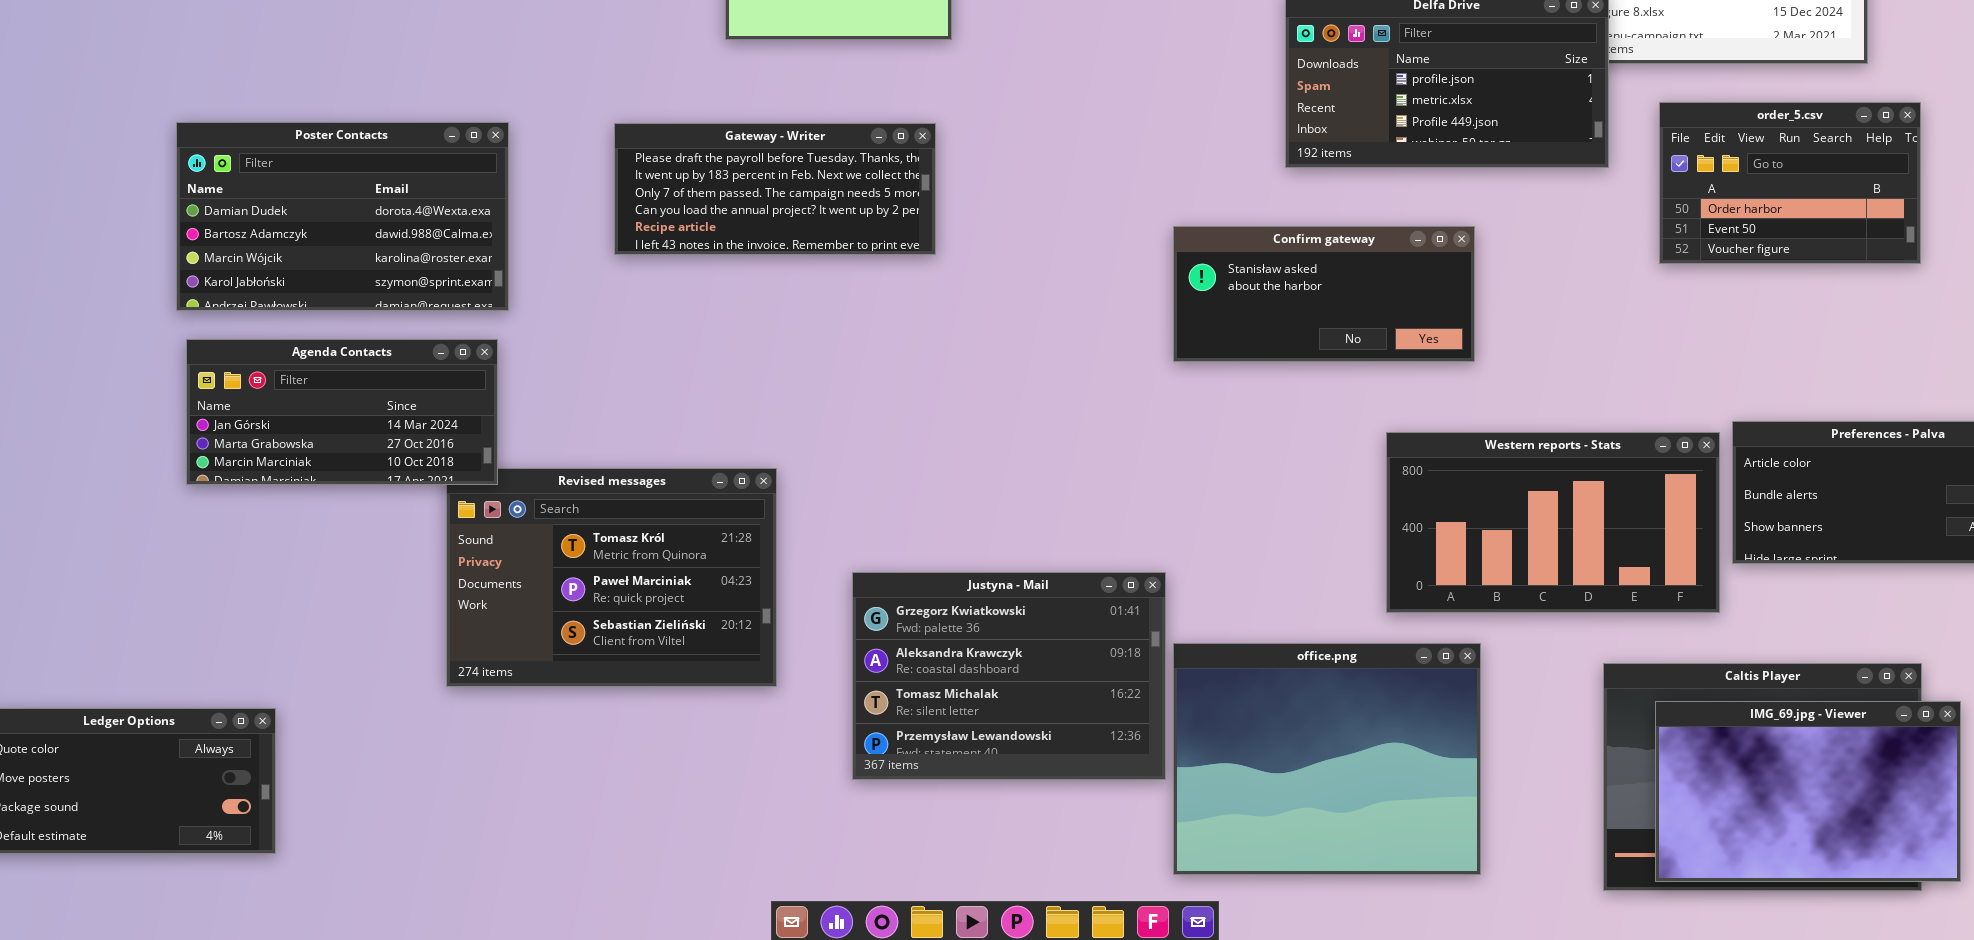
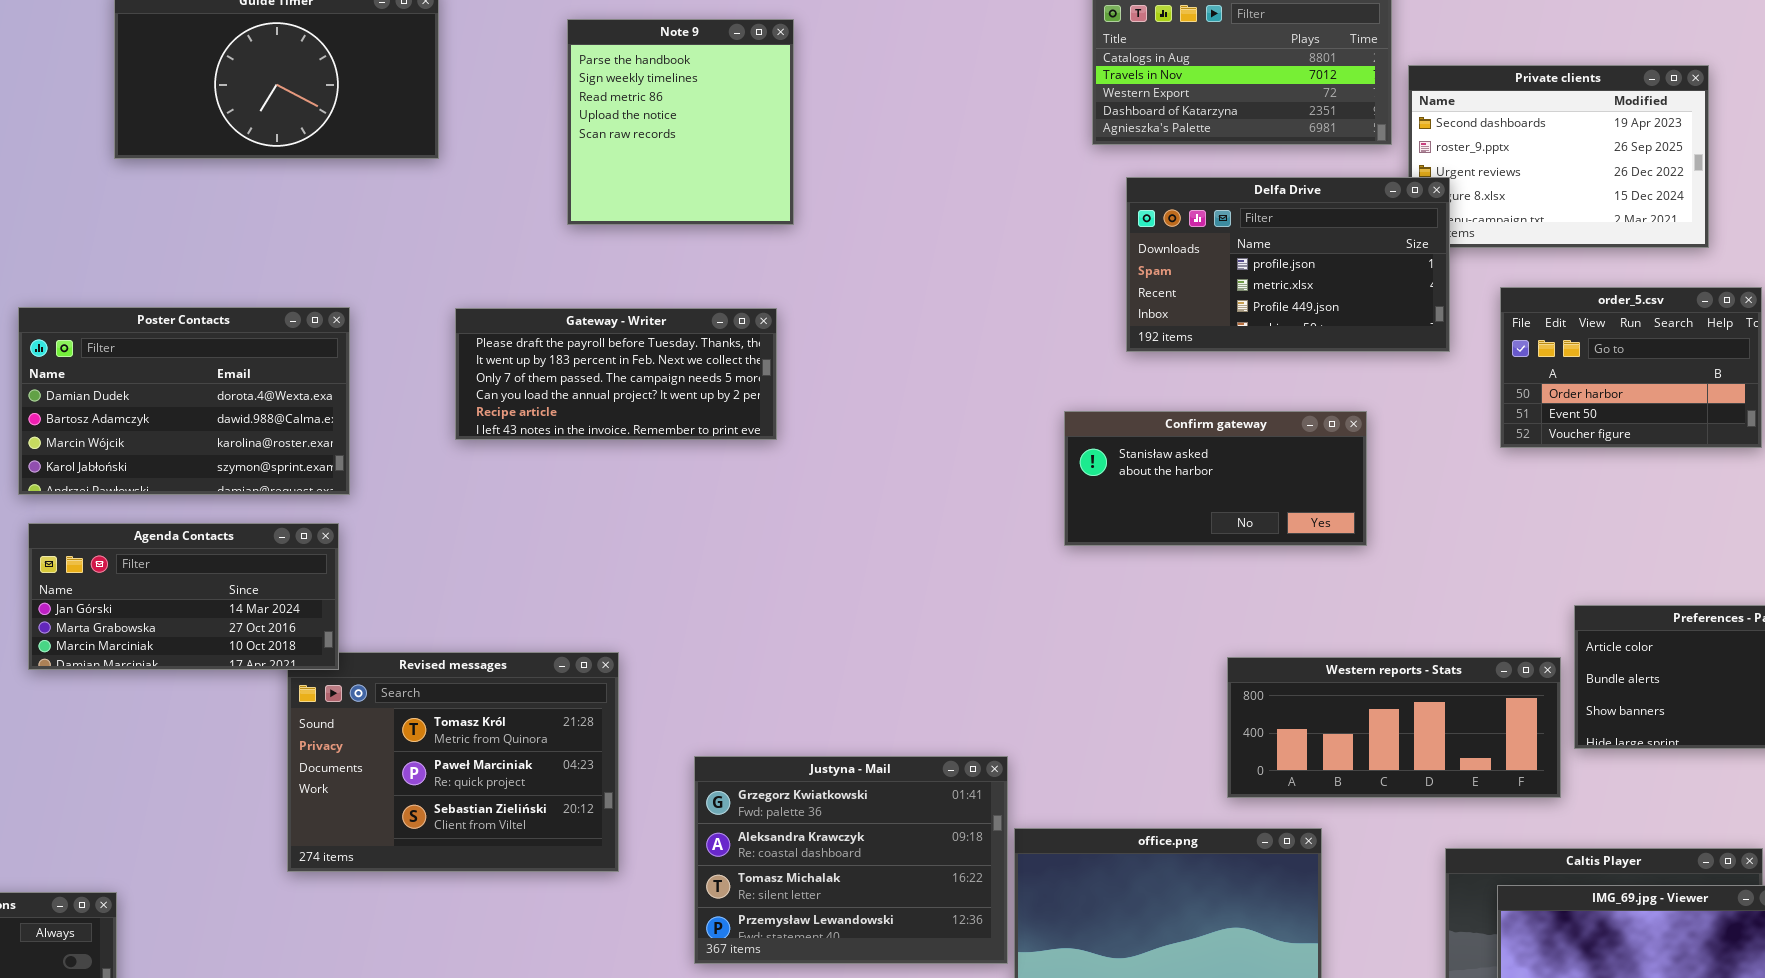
Confirm gateway: [1173,226,1475,362] -> [1064,411,1367,546], moved
Western reports - Stats: [1386,432,1720,613] -> [1227,657,1561,798], resized

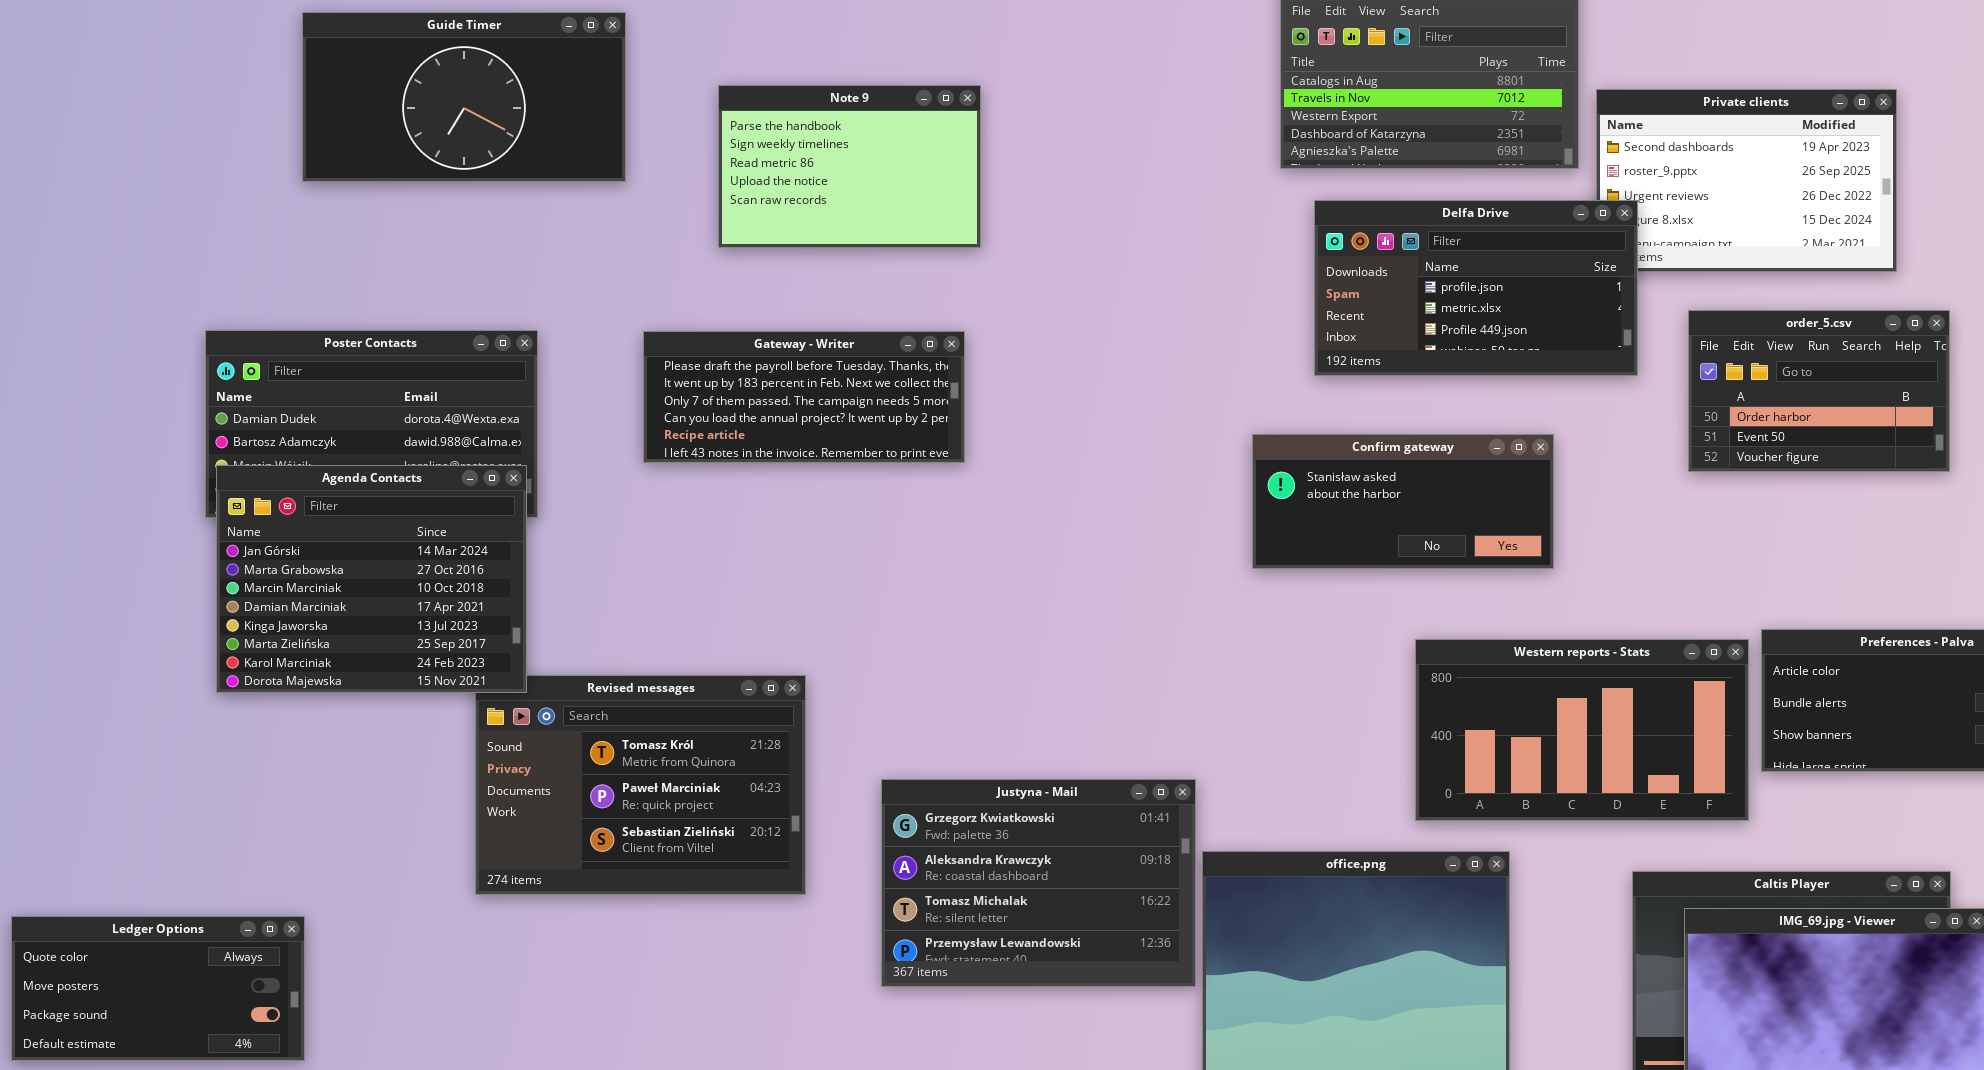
Note 9: [567,19,794,225] -> [718,85,981,248], resized
Agenda Contacts: [28,523,339,670] -> [216,465,527,693], resized
Western reports - Stats: [1227,657,1561,798] -> [1415,639,1749,821], resized

